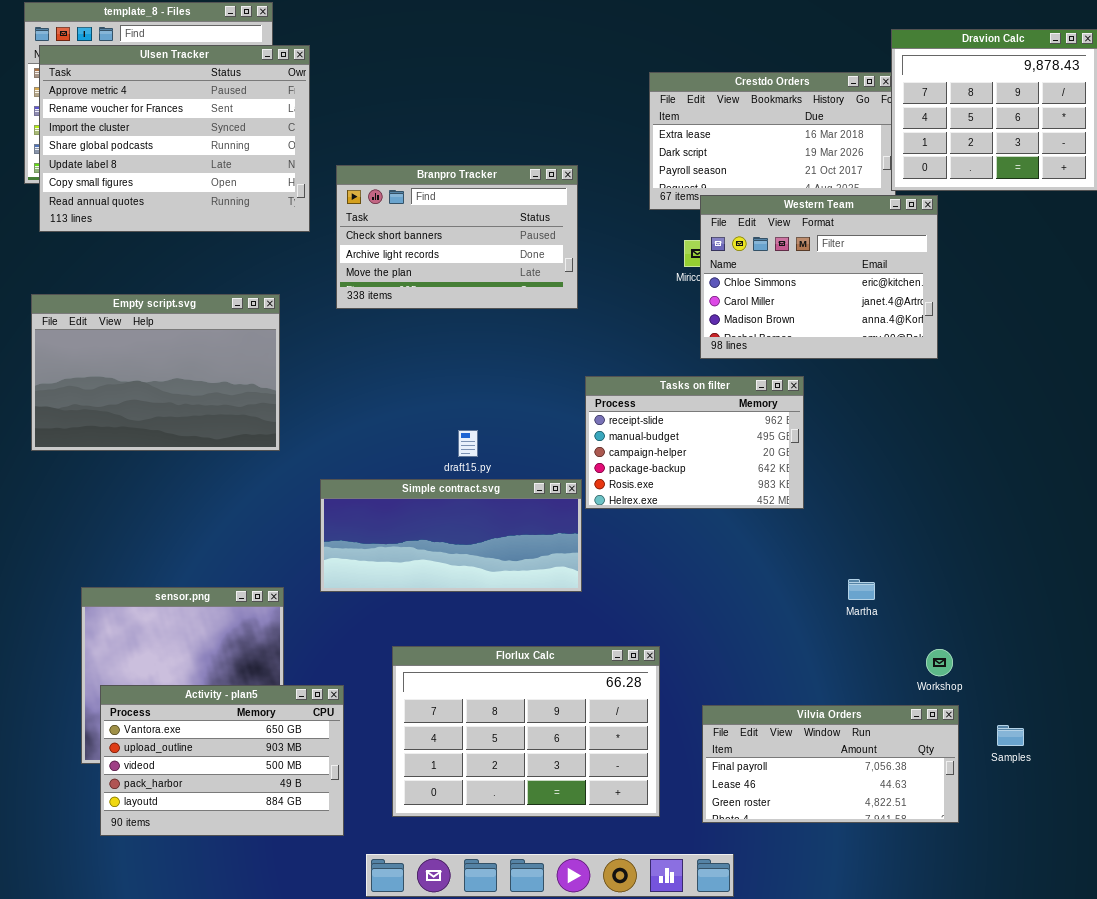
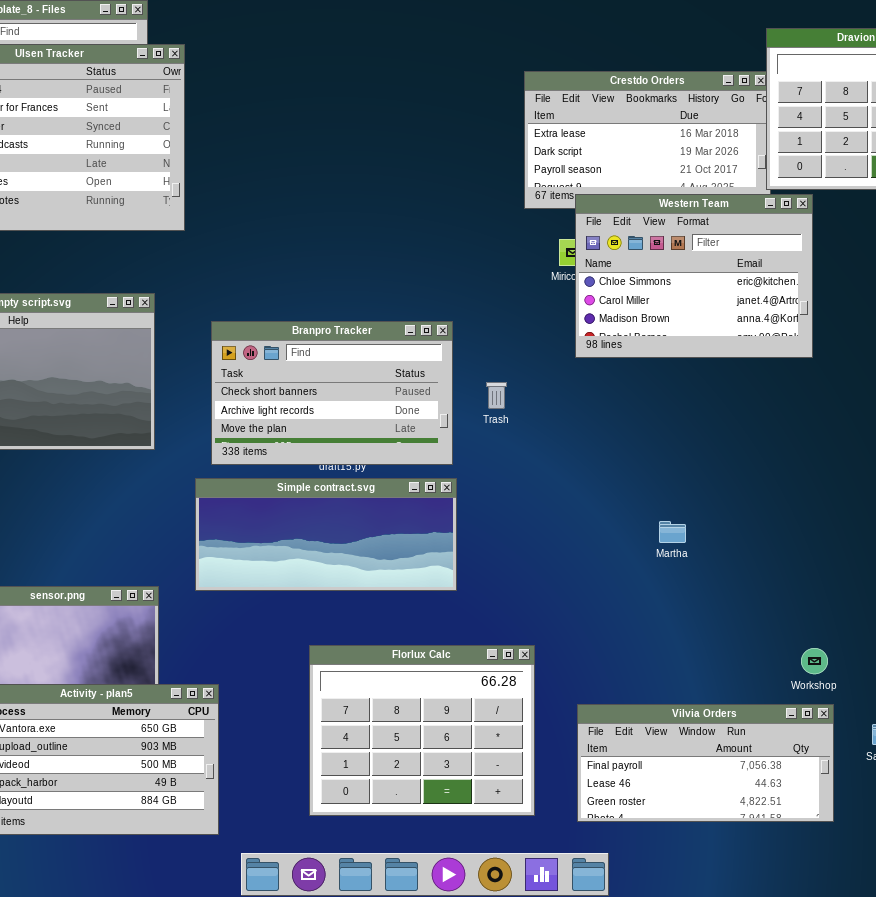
Branpro Tracker: [336,165,578,309] -> [211,321,453,465], moved
Tasks on filter: [585,376,804,509] -> none, closed
Martha: [848,579,875,600] -> [659,521,686,543], moved
Florlux Calc: [392,646,660,817] -> [309,645,535,816], resized

